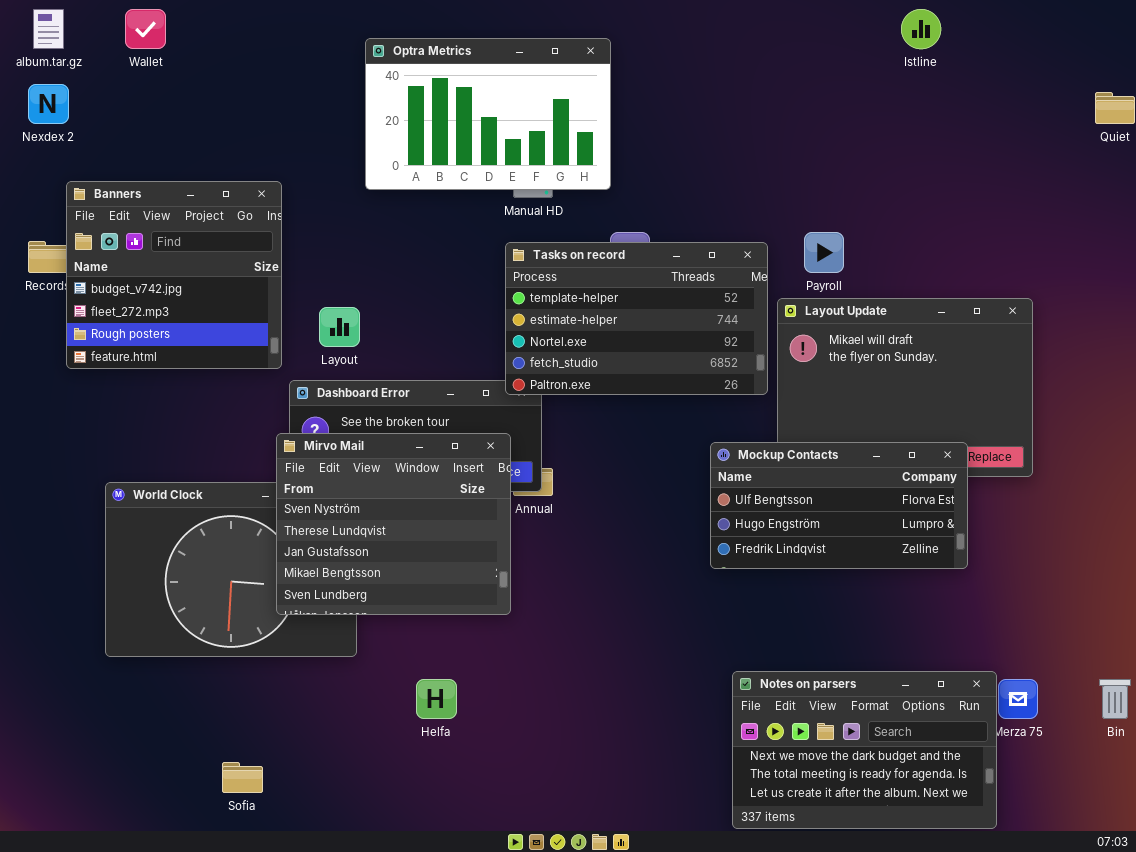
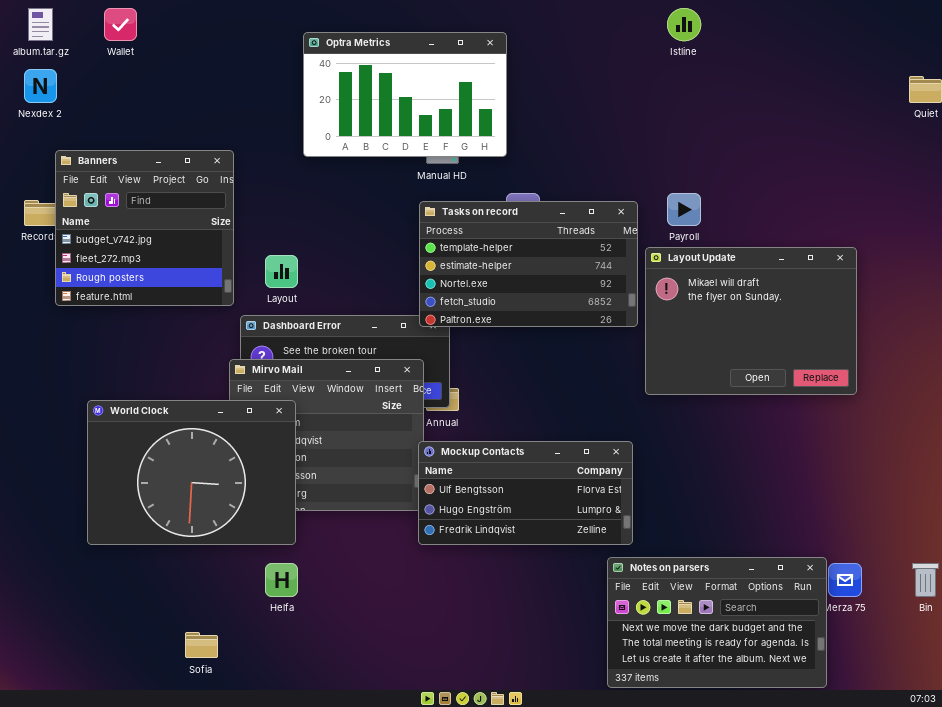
Istline: [901,9,941,49] -> [667,8,701,41], moved
Mockup Contacts: [710,442,968,569] -> [418,441,633,545], moved
World Clock: [105,482,357,657] -> [87,400,296,545], raised
Helfa: [416,679,457,719] -> [265,563,298,597], moved

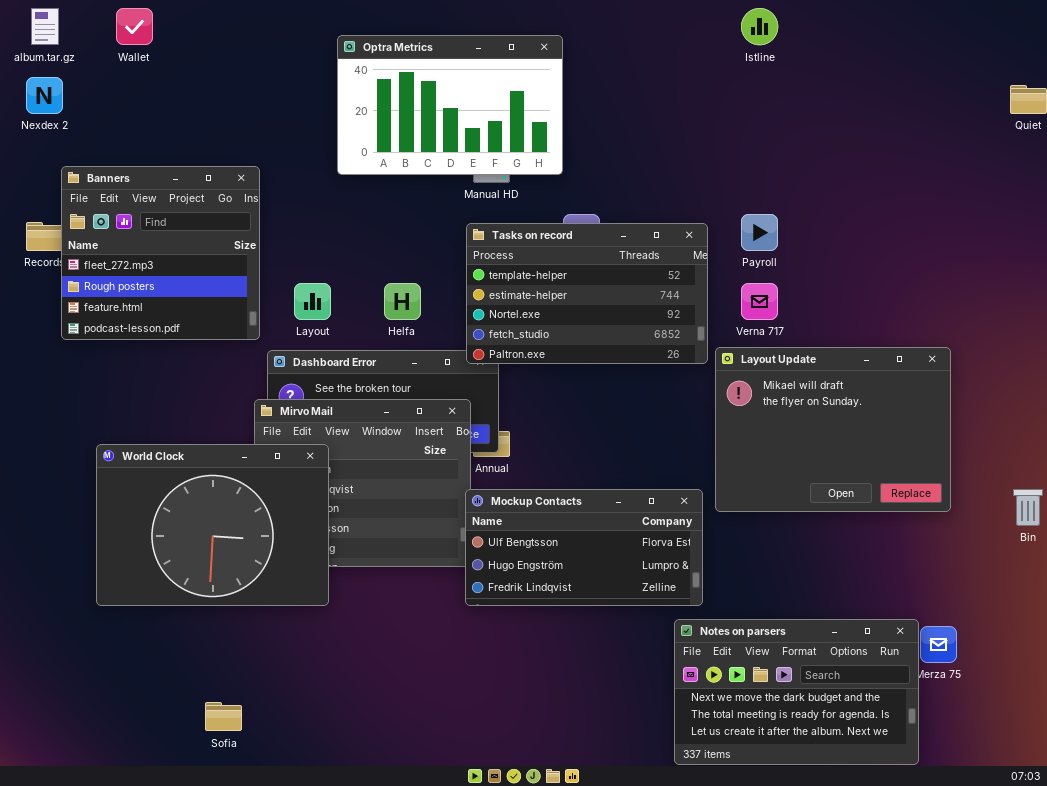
Banners: [55,150,234,306] -> [61,166,260,340], scrolled down 1 row
Layout Update: [645,247,857,395] -> [715,347,951,512], moved
Helfa: [265,563,298,597] -> [384,283,421,320], moved
Bin: [912,563,939,597] -> [1013,489,1043,526], moved

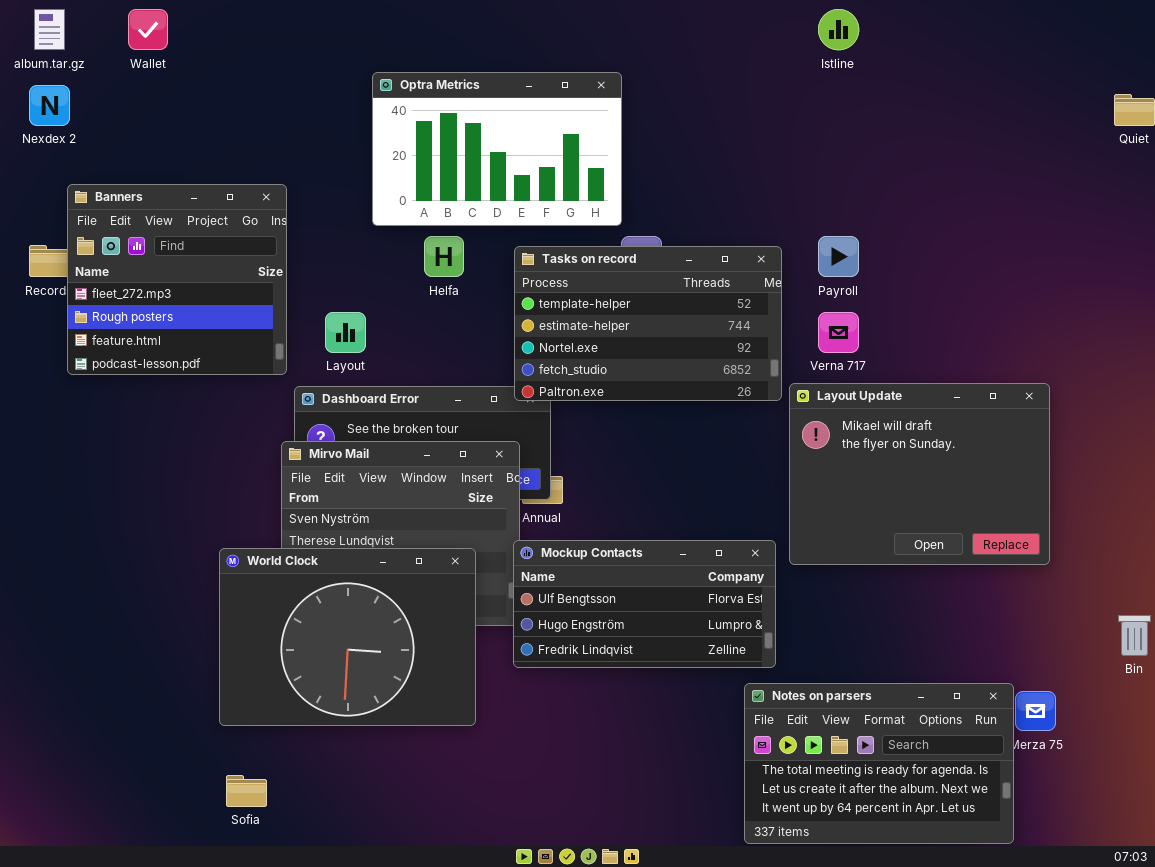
Optra Metrics: [337,35,563,175] -> [372,72,622,226], moved
Helfa: [384,283,421,320] -> [424,236,464,277], moved
World Clock: [96,444,329,606] -> [219,548,476,726], moved
Bin: [1013,489,1043,526] -> [1118,615,1151,656], moved
Notes on parsers: [674,619,919,765] -> [744,683,1014,844], scrolled down 1 row

